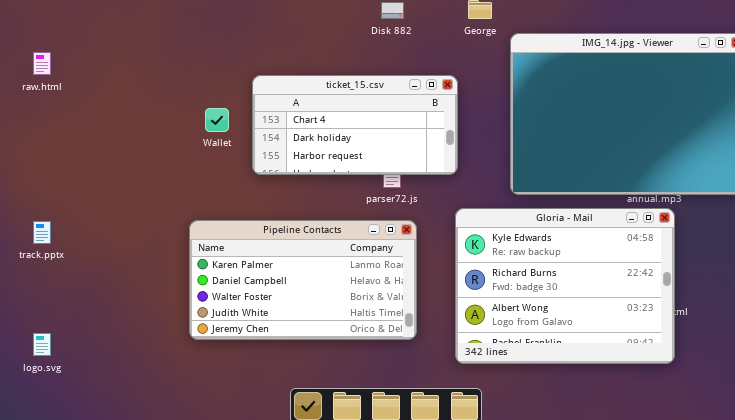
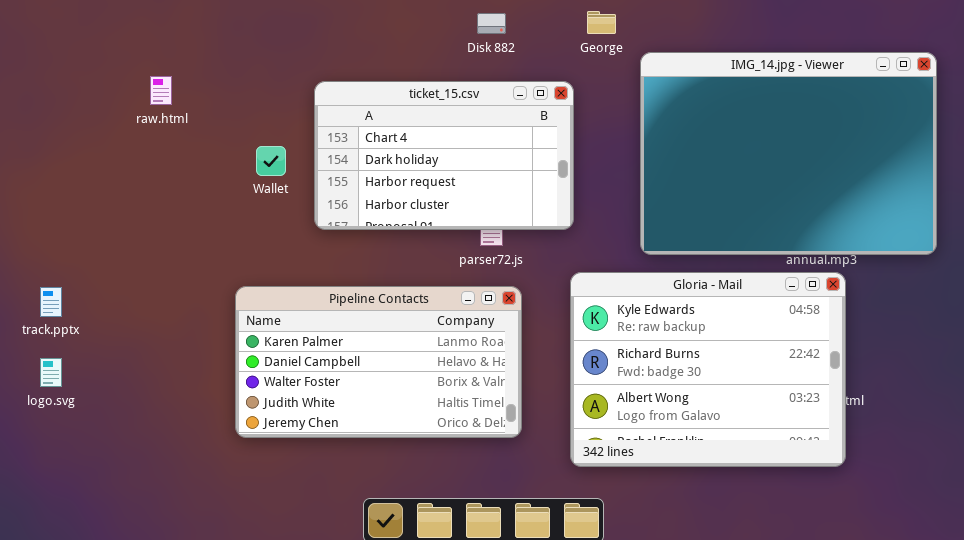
raw.html: [33,52,51,75] -> [150,76,172,105], moved
ticket_15.csv: [252,75,458,175] -> [314,81,574,230], resized
logo.svg: [33,333,51,356] -> [40,358,62,387], moved

